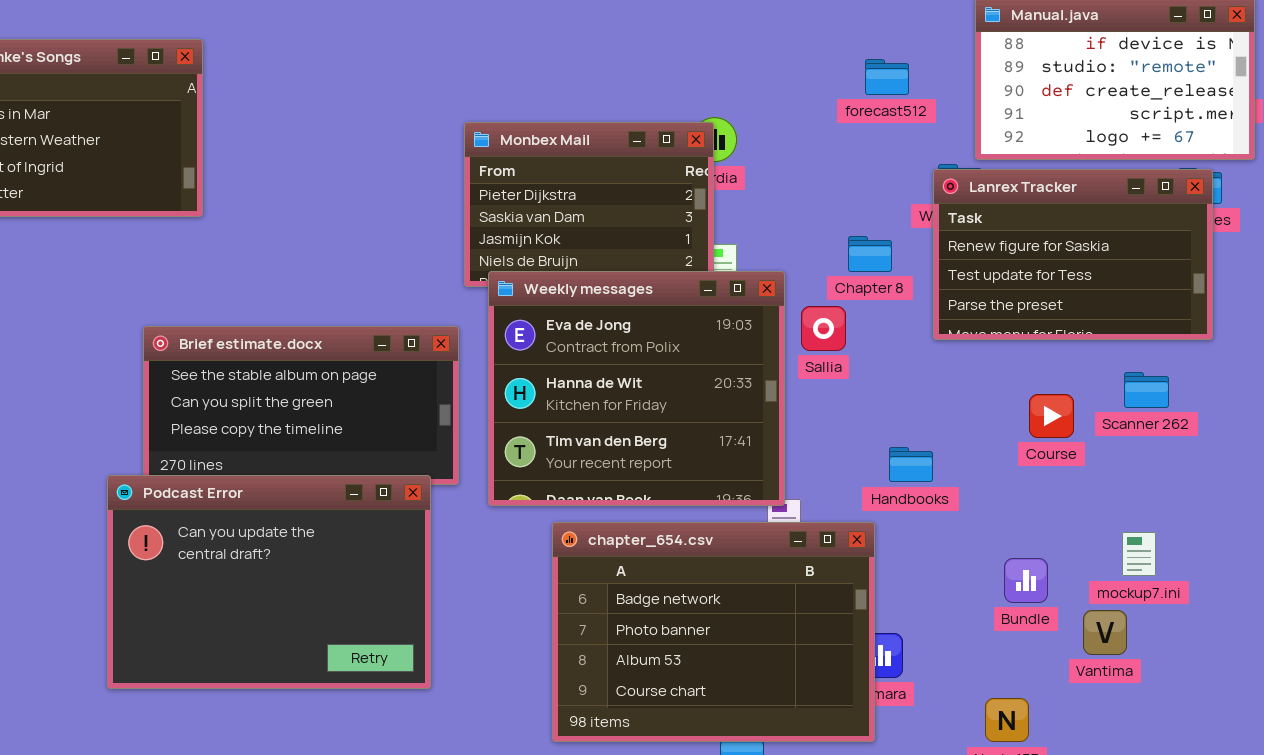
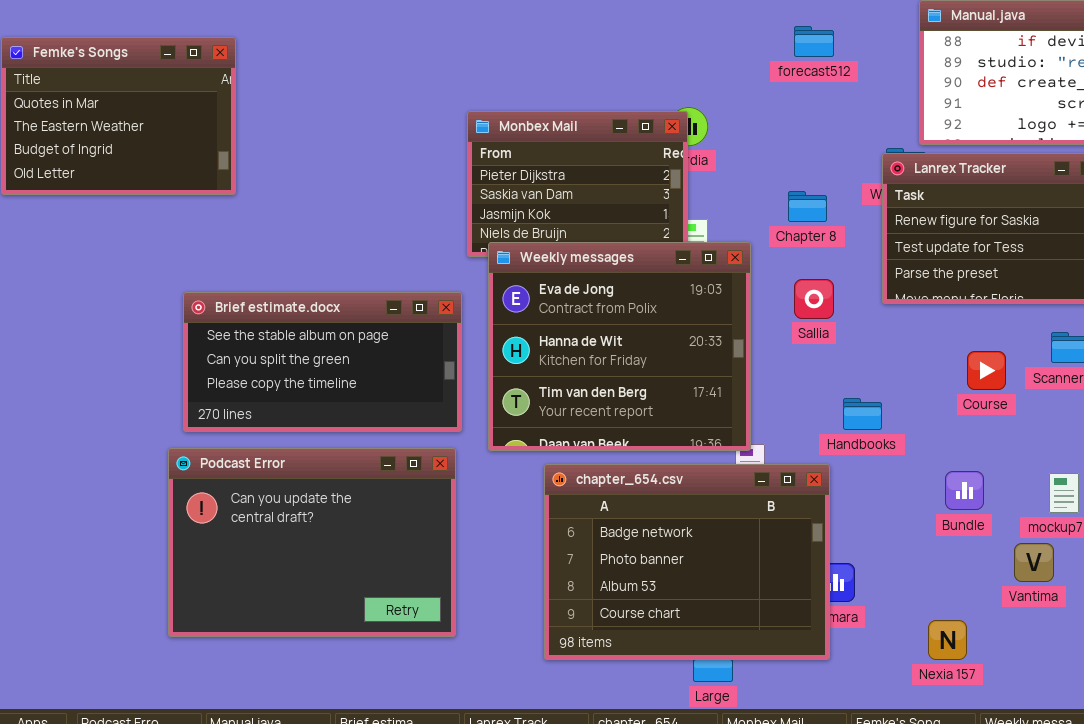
forecast512: [865,59,909,95] -> [794,26,834,57], moved
Chapter 8: [848,236,892,272] -> [788,191,827,222], moved
Sallia: [801,306,846,351] -> [794,279,834,319], moved
Podcast Error: [107,475,431,689] -> [168,448,456,637], moved
Bundle: [1004,558,1048,603] -> [945,471,984,510], moved

